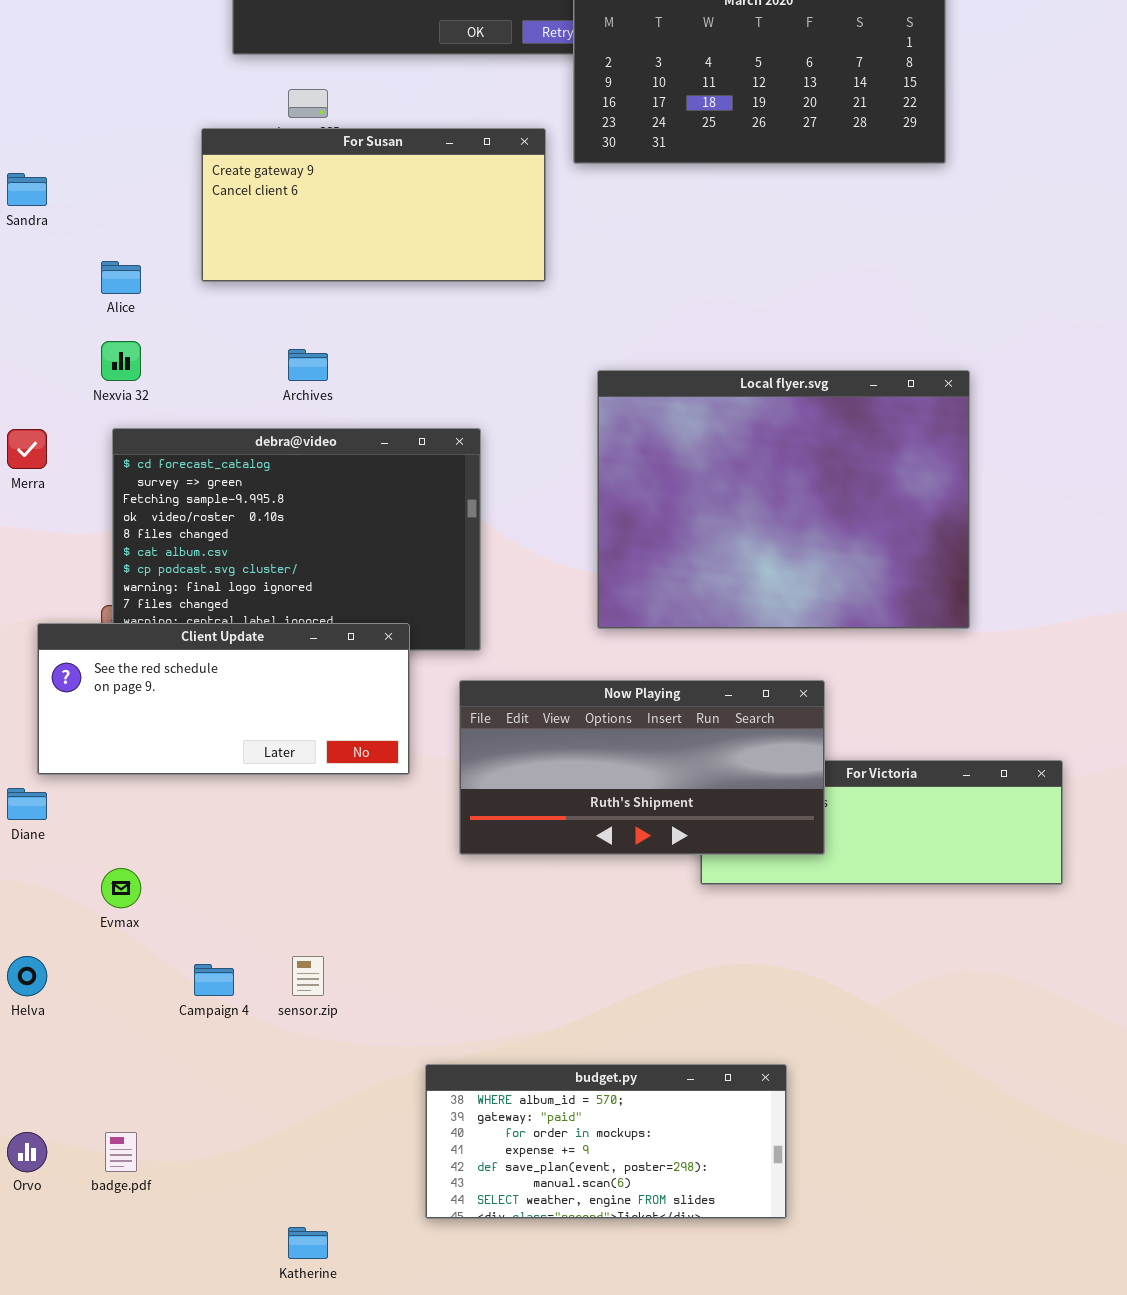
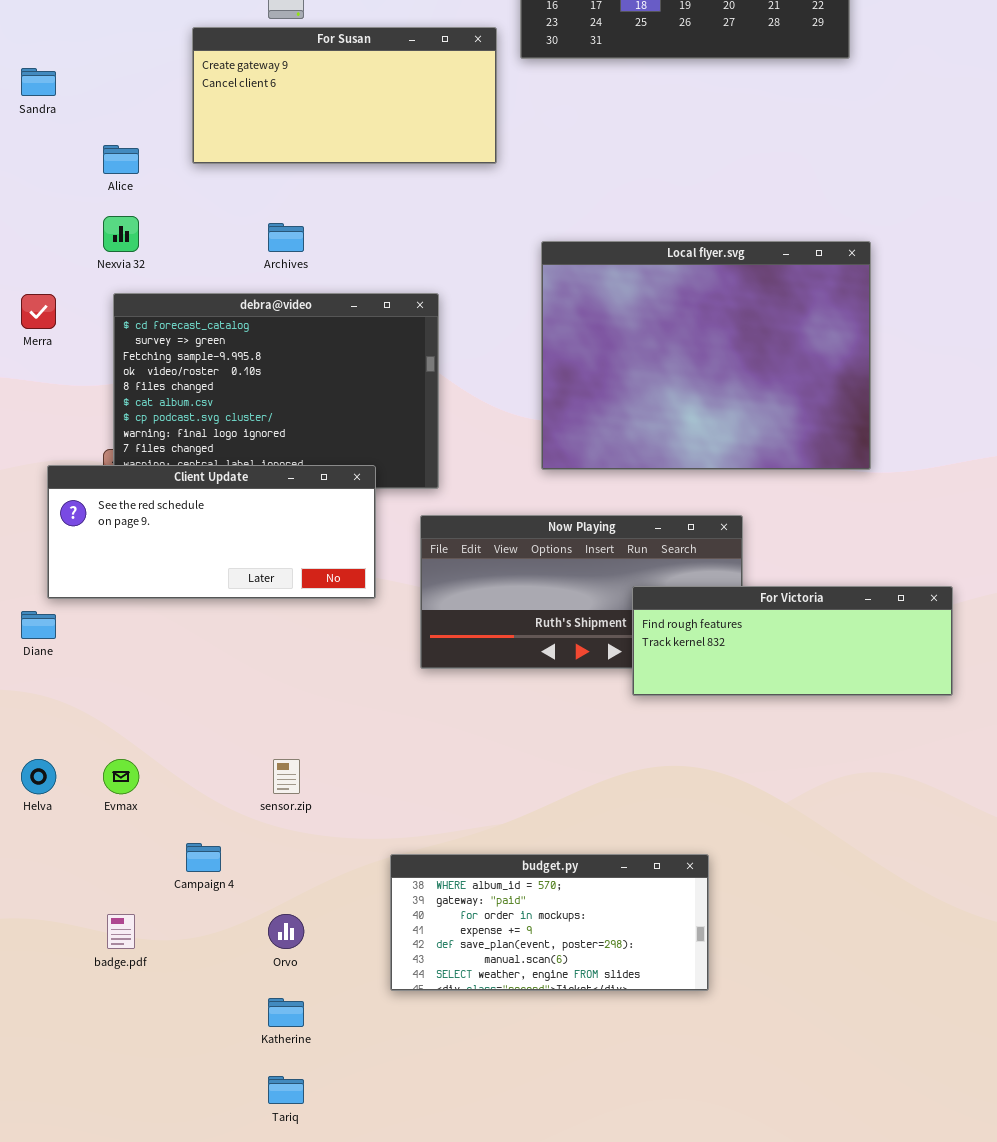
For Victoria: [700,760,1063,885] -> [632,586,953,696], raised
Evmax: [101,868,141,908] -> [103,759,139,794], moved
Campaign 4: [194,964,234,996] -> [186,843,221,872], moved
Orvo: [7,1132,47,1172] -> [268,914,304,949], moved

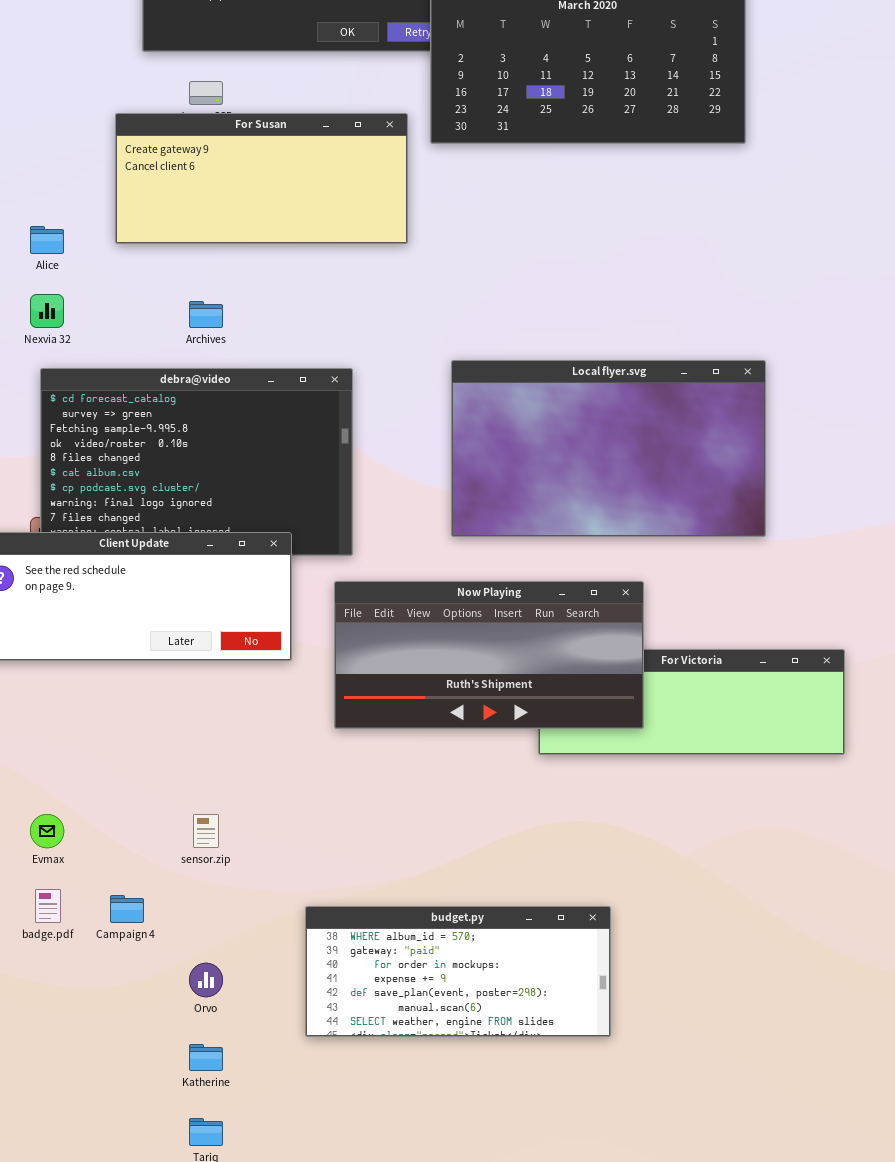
Local flyer.svg: [541,241,871,470] -> [451,360,766,537], resized
Now Playing: [420,515,743,669] -> [334,581,644,729], raised
badge.pdf: [107,914,135,949] -> [35,889,61,923], moved

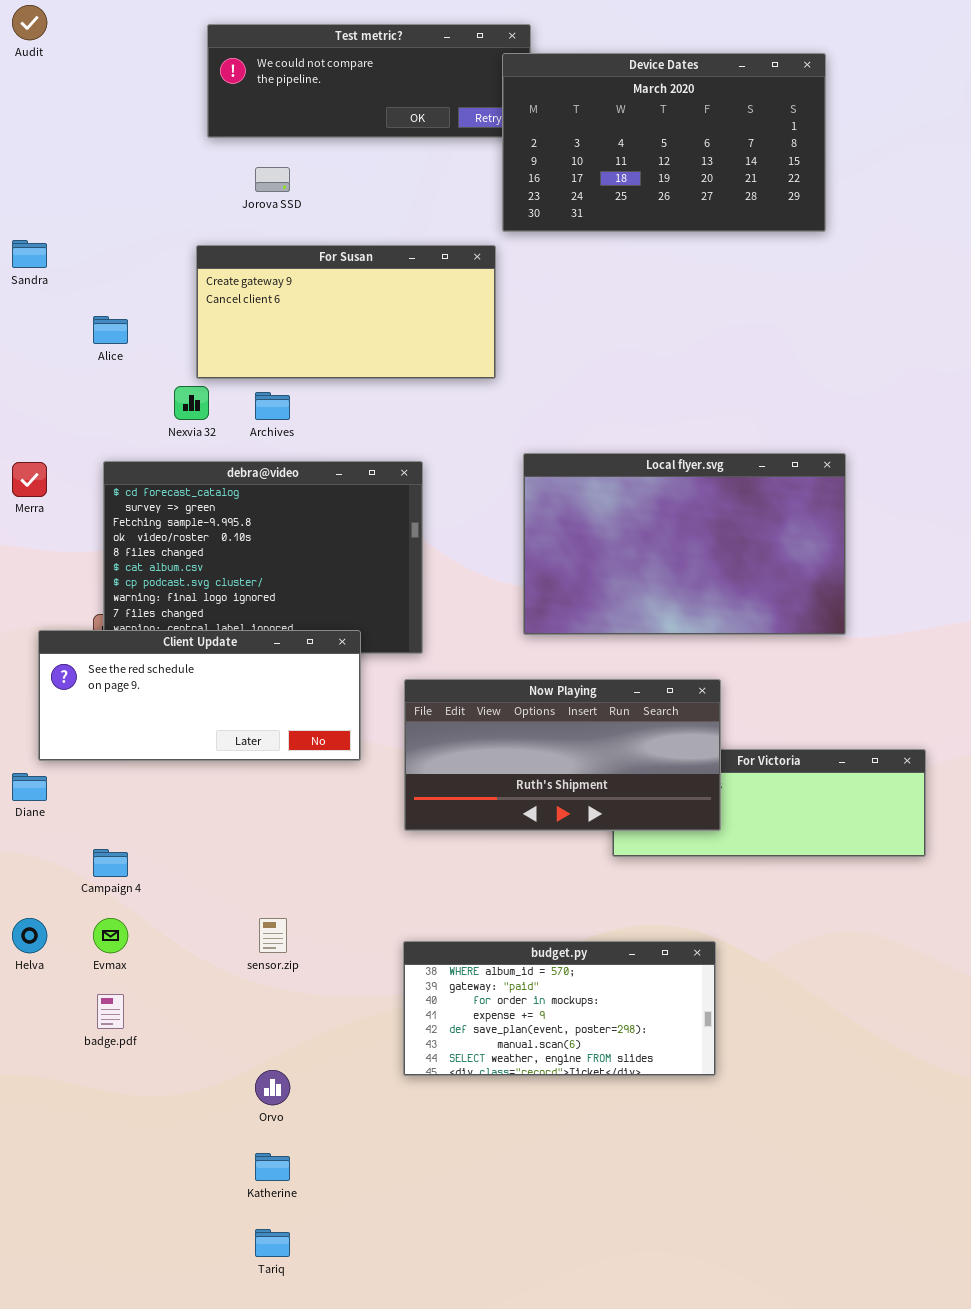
For Susan: [115,113,408,244] -> [196,245,496,379], moved
Nexvia 32: [30,294,64,328] -> [174,386,209,420], moved
Campaign 4: [110,895,144,923] -> [93,849,128,877], moved
budget.py: [305,906,611,1037] -> [403,941,716,1076], moved

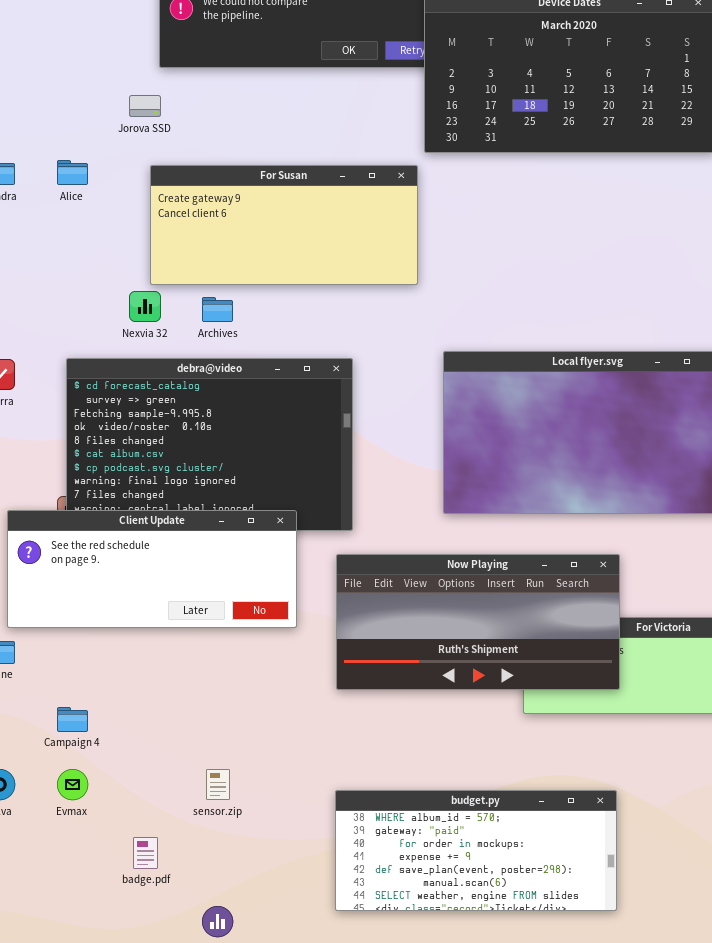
Jorova SSD: [255,167,290,192] -> [129,95,161,117], moved
Alice: [93,316,128,344] -> [57,160,88,185], moved
badge.pdf: [97,994,124,1029] -> [133,837,158,869], moved

